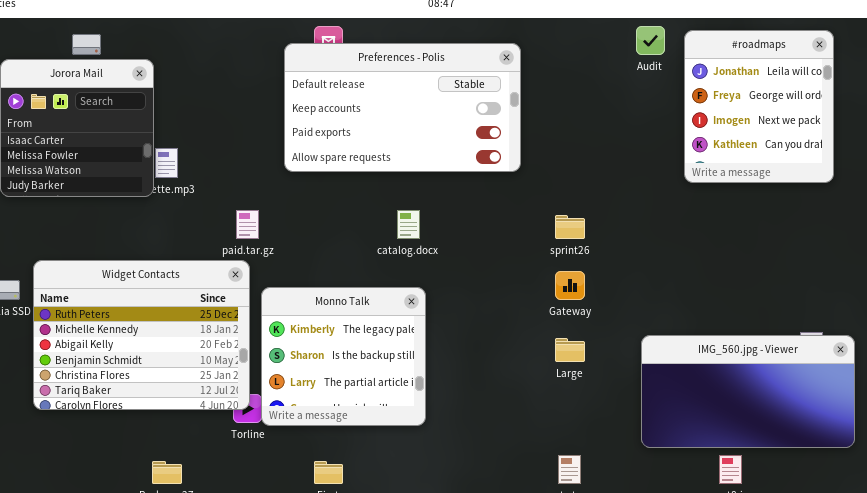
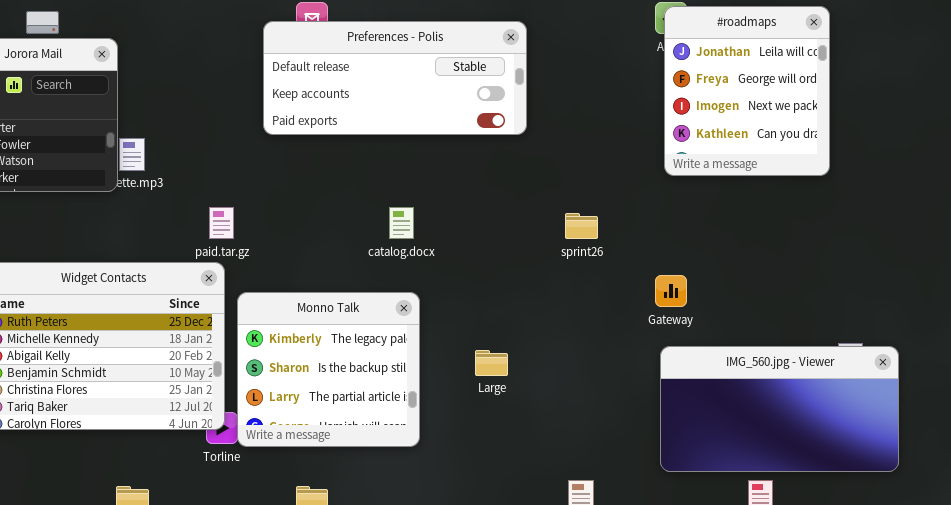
#roadmaps: [684,30,834,183] -> [664,6,830,176], moved
Preferences - Polis: [284,43,521,172] -> [263,21,527,135], resized
Gateway: [555,271,585,300] -> [655,275,687,307], moved
Large: [555,338,585,362] -> [475,350,508,376], moved

